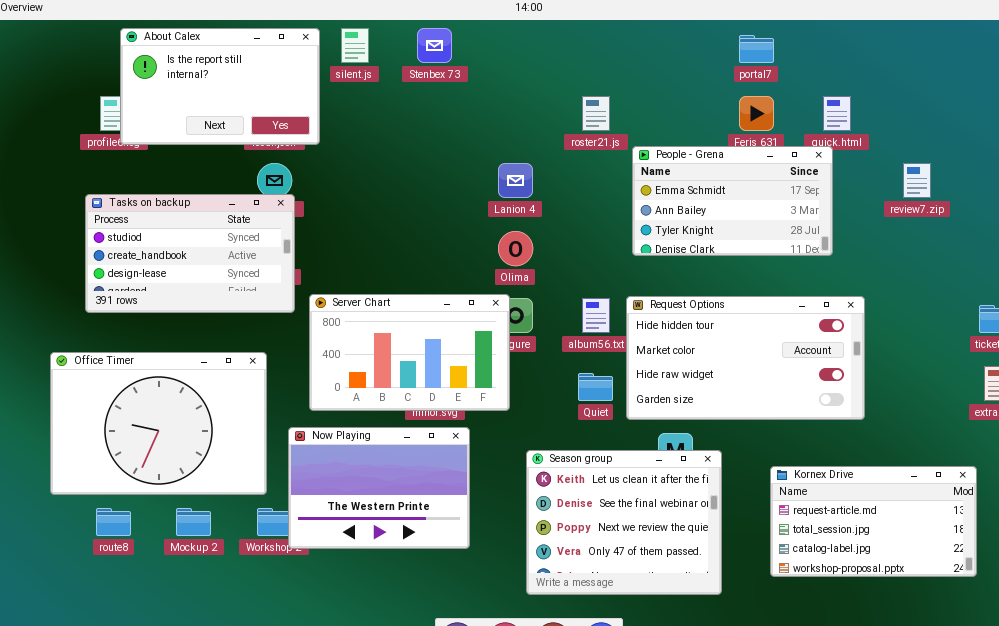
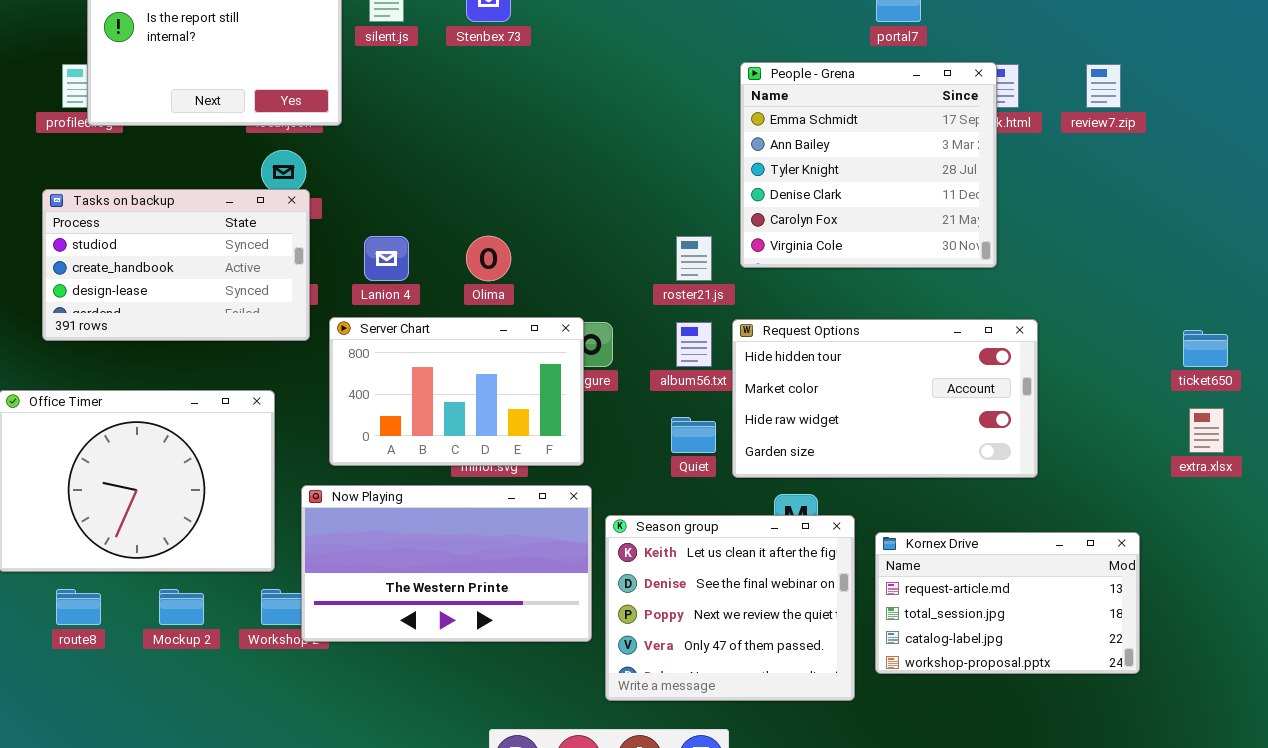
roster21.js: [582,96,610,131] -> [676,236,712,281], moved
People - Grena: [632,146,833,256] -> [740,62,997,268], resized
Lanion 4: [498,163,533,198] -> [364,236,409,281], moved
review7.zip: [903,163,931,198] -> [1086,64,1121,108], moved
Olima: [498,231,533,266] -> [466,236,511,281], moved
Now Playing: [288,427,470,549] -> [301,485,592,642], resized
Kornex Drive: [770,466,977,577] -> [875,532,1140,674], moved

